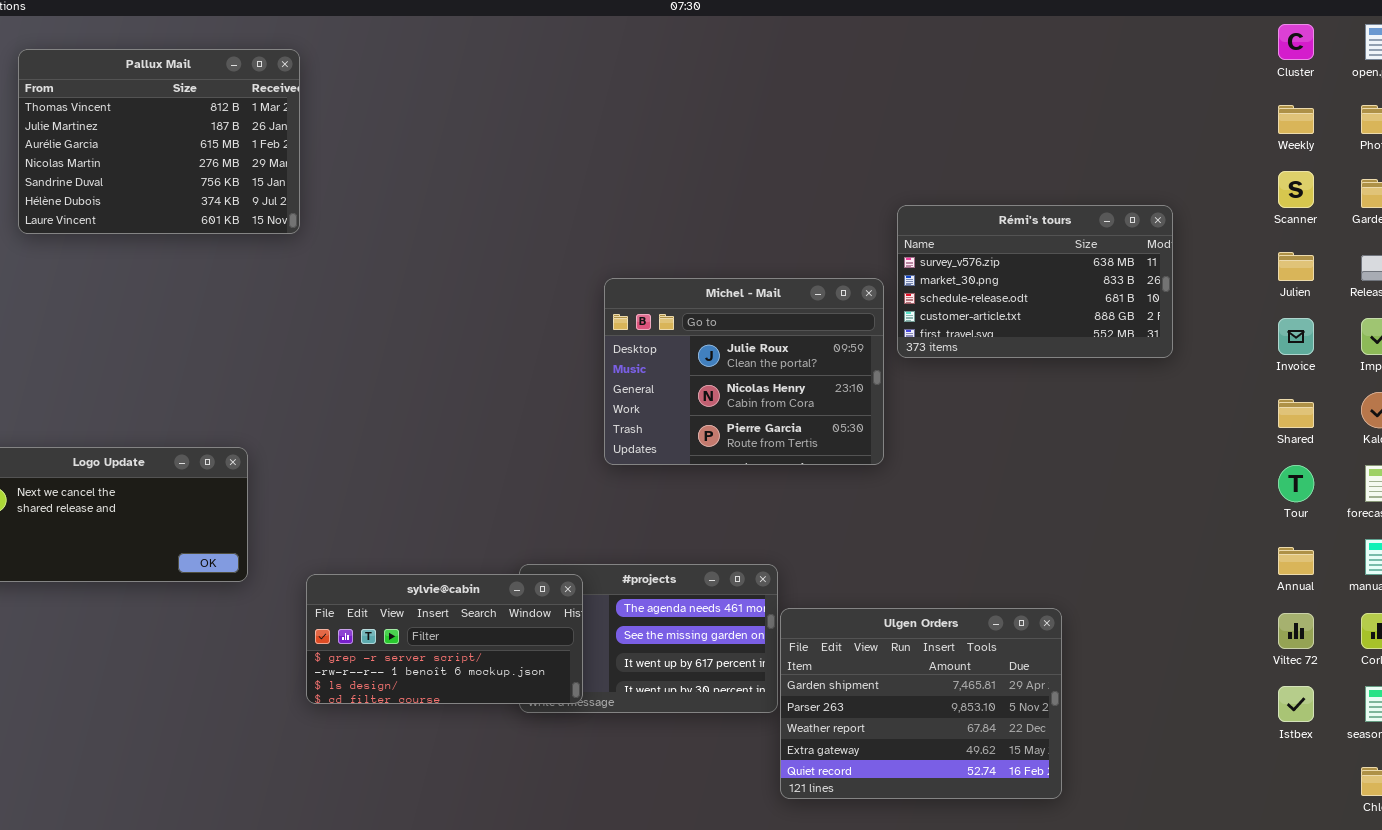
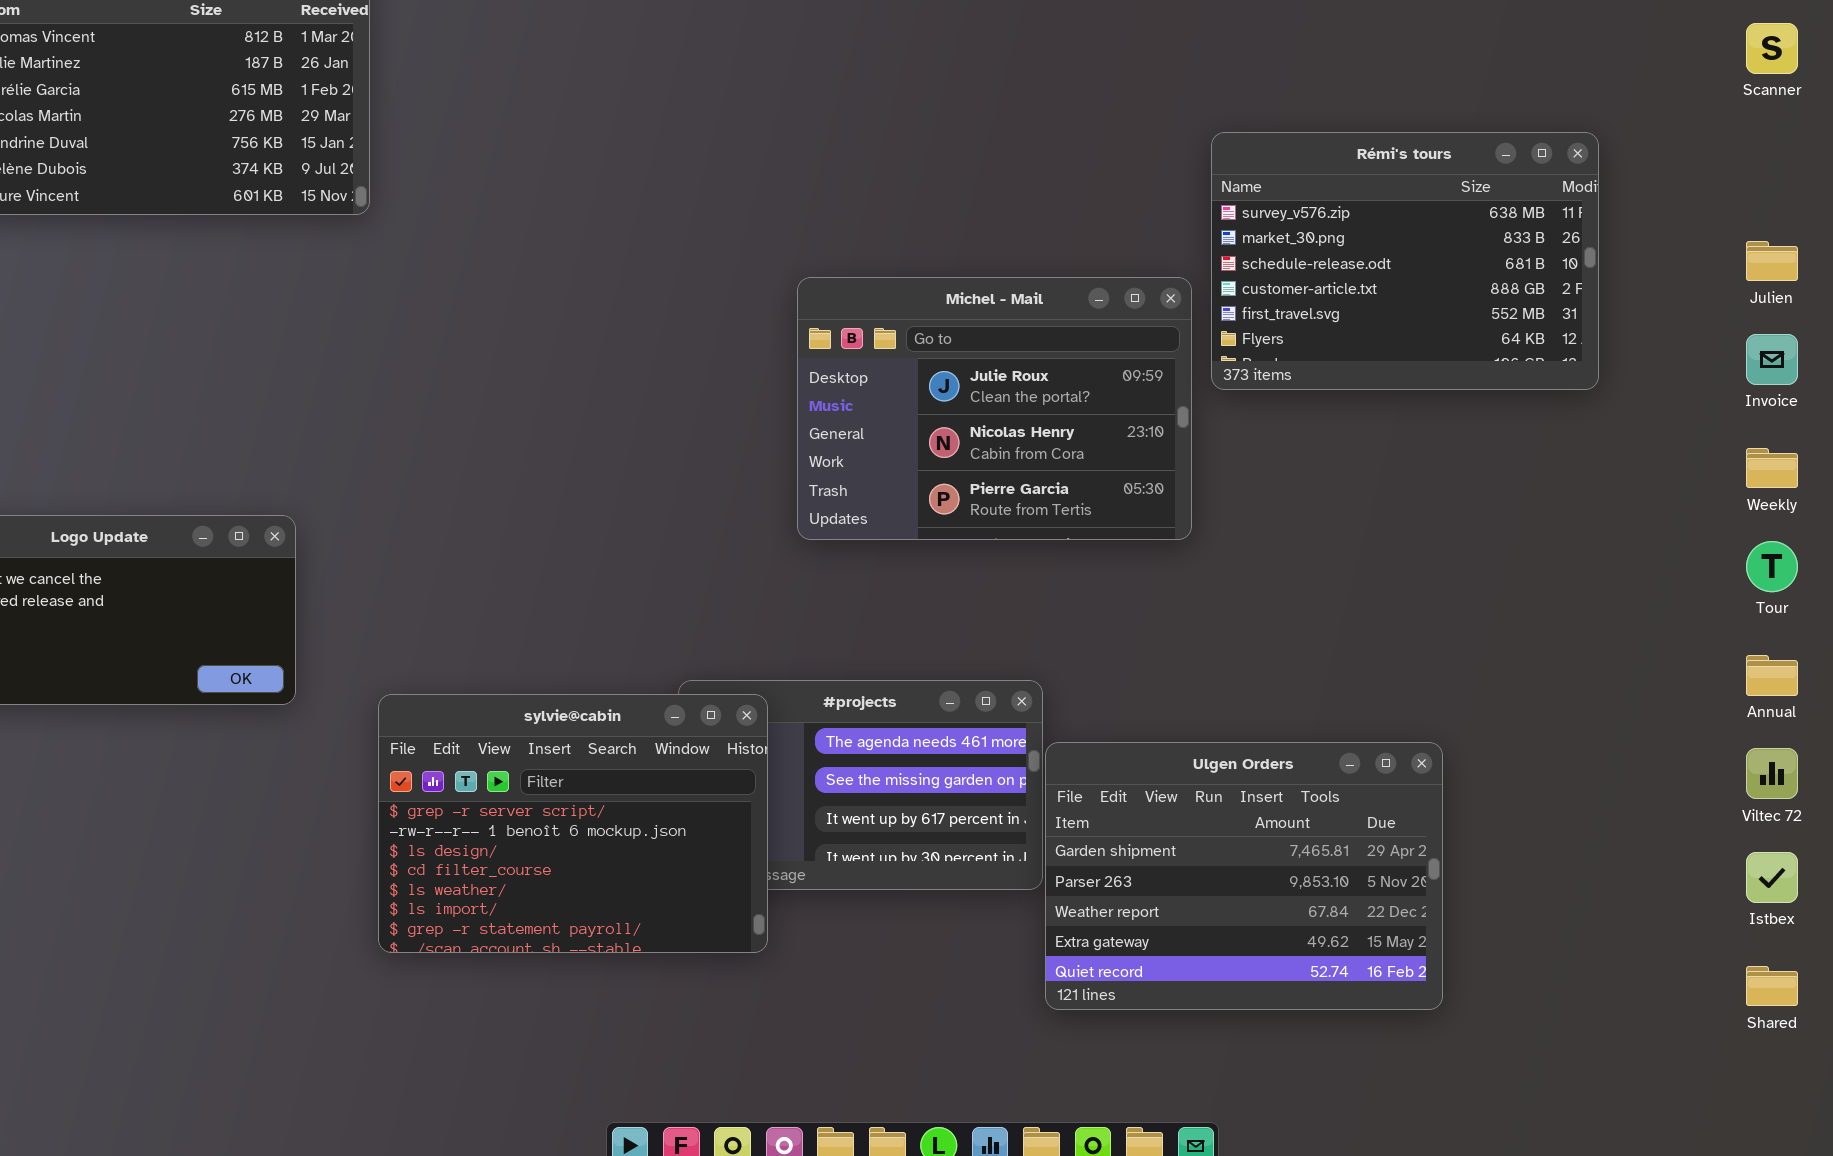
Weekly: [1278,105,1314,134] -> [1746,448,1798,488], moved
Scanner: [1278,171,1314,208] -> [1746,23,1798,74], moved
Rémi's tours: [897,205,1173,358] -> [1211,132,1599,390], resized
Shared: [1278,399,1314,428] -> [1746,966,1798,1006], moved
sylvie@cabin: [306,574,583,704] -> [378,694,768,953], resized

